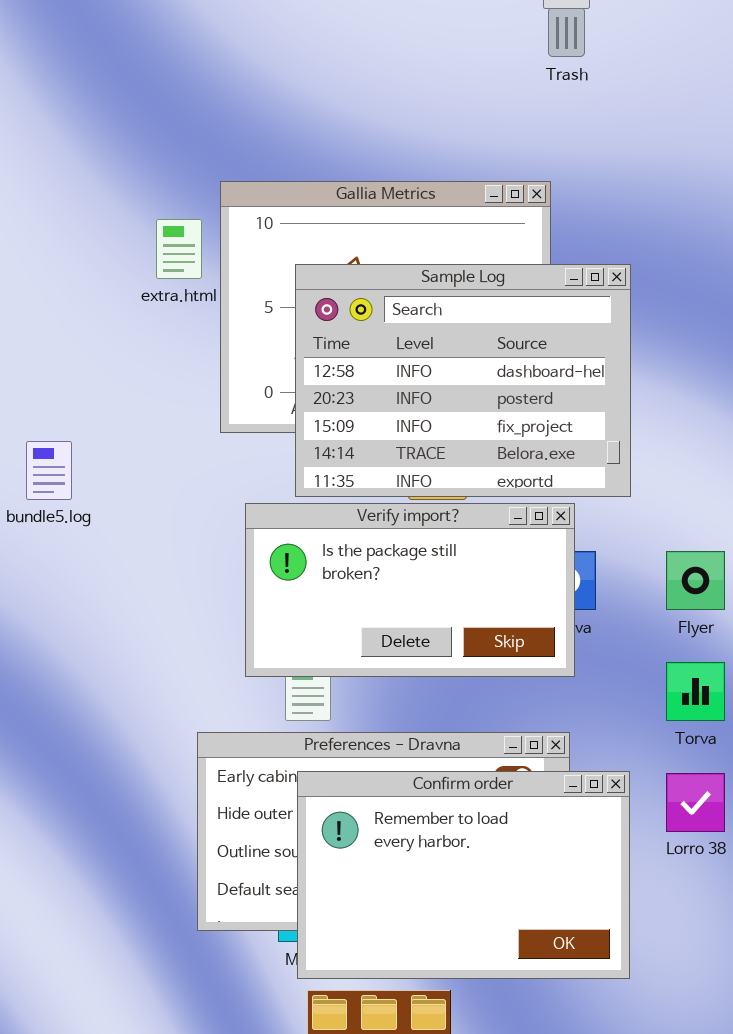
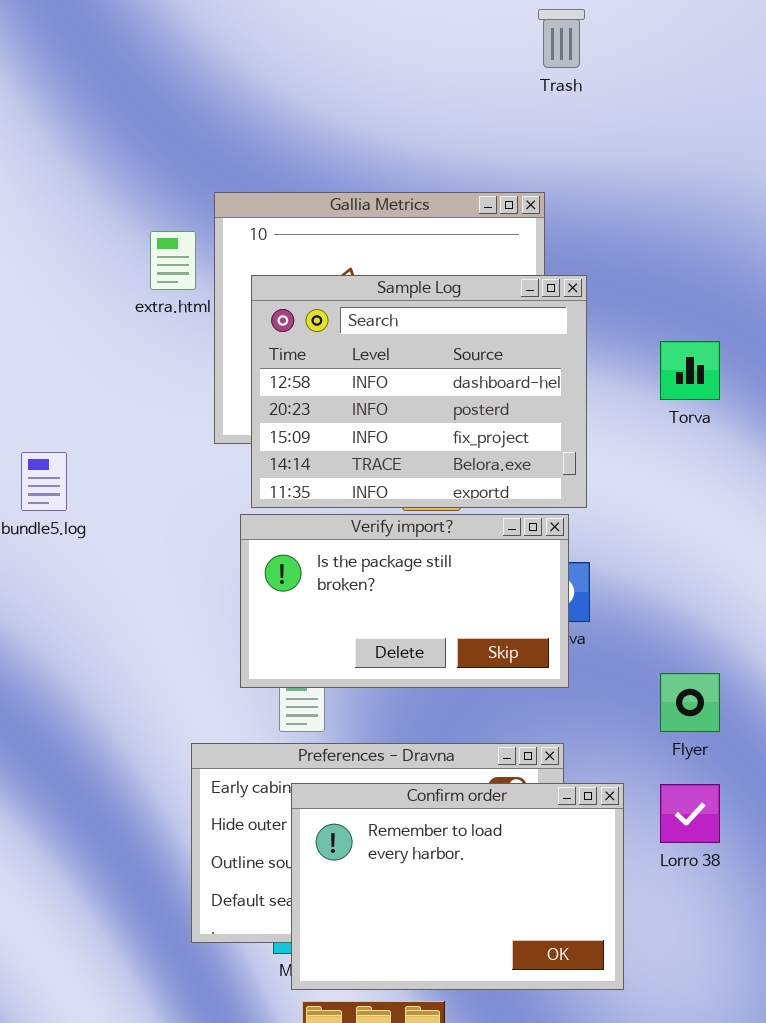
Sample Log: [295,264,631,497] -> [251,275,587,508], moved
Flyer: [666,551,725,610] -> [660,673,720,732], moved
Torva: [666,662,725,721] -> [660,341,720,400], moved

